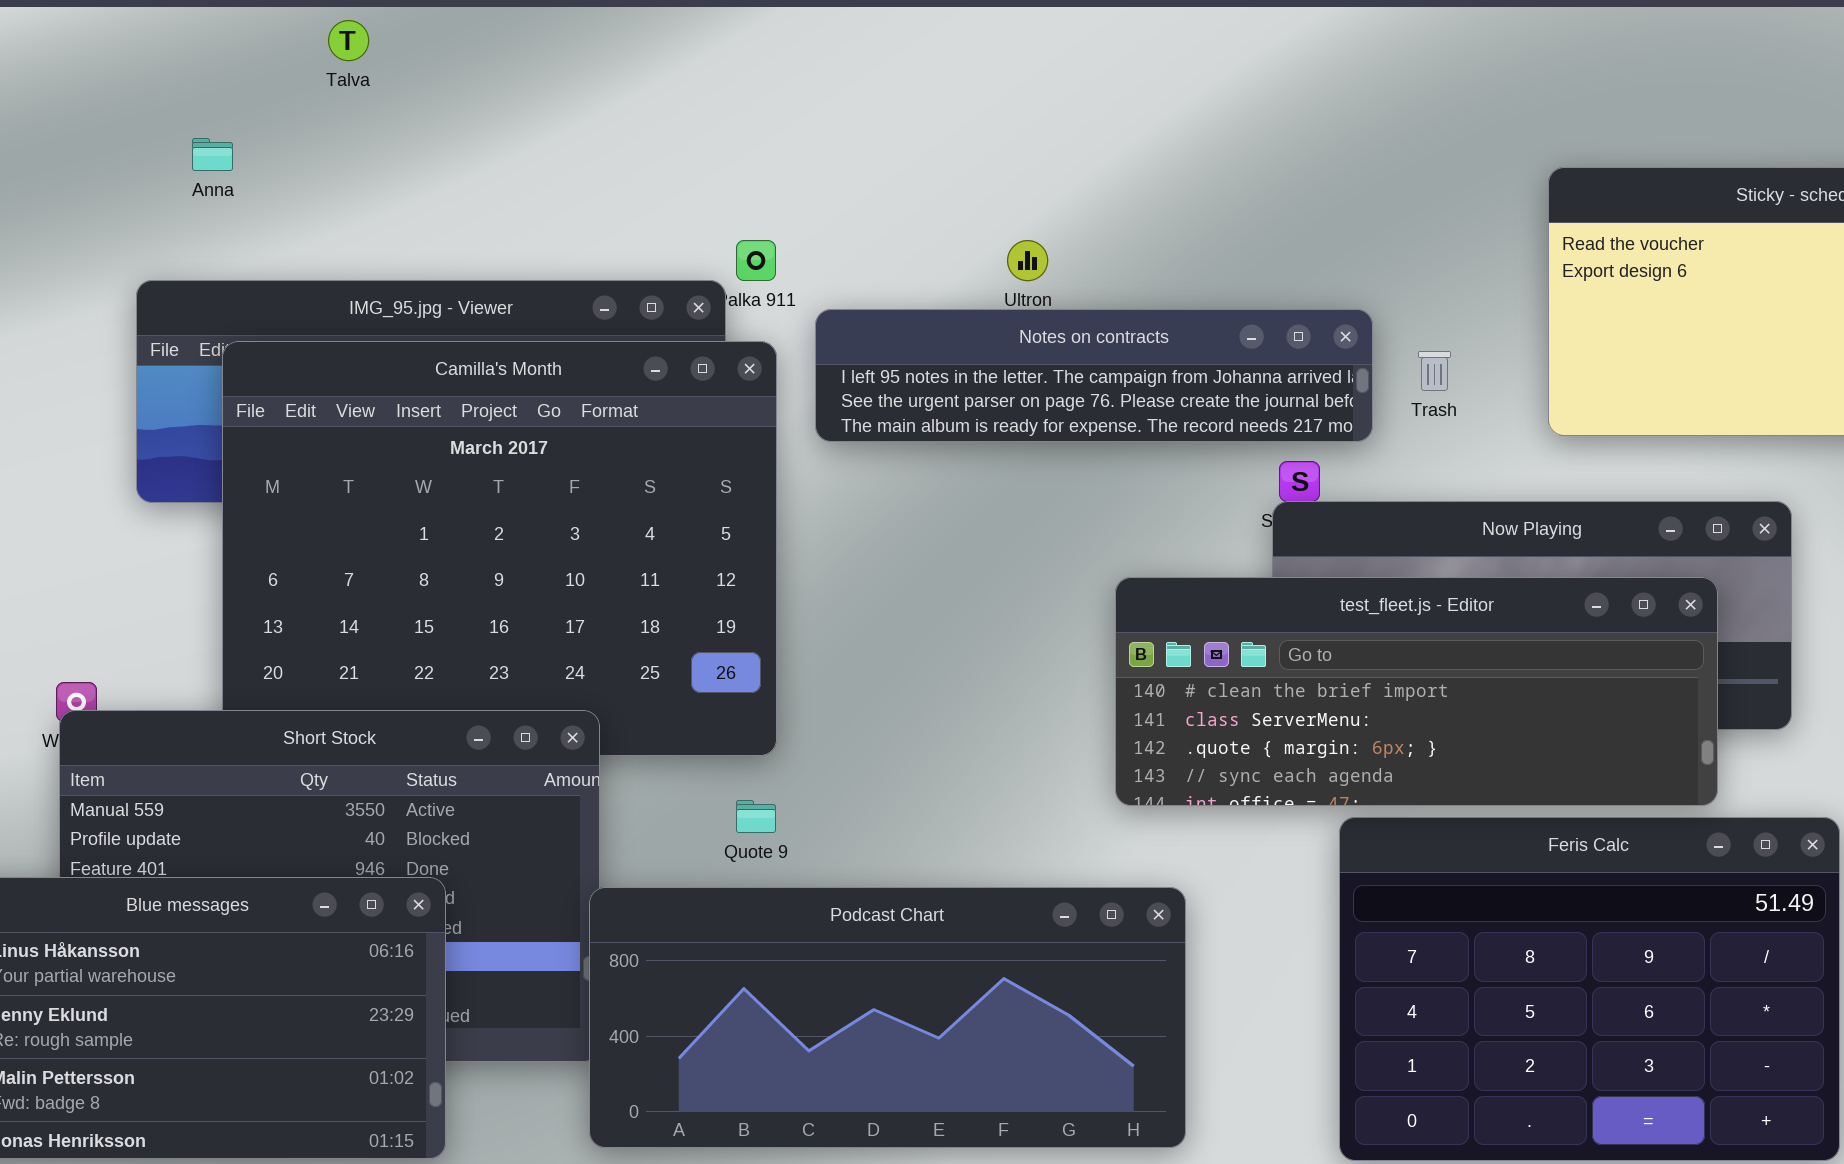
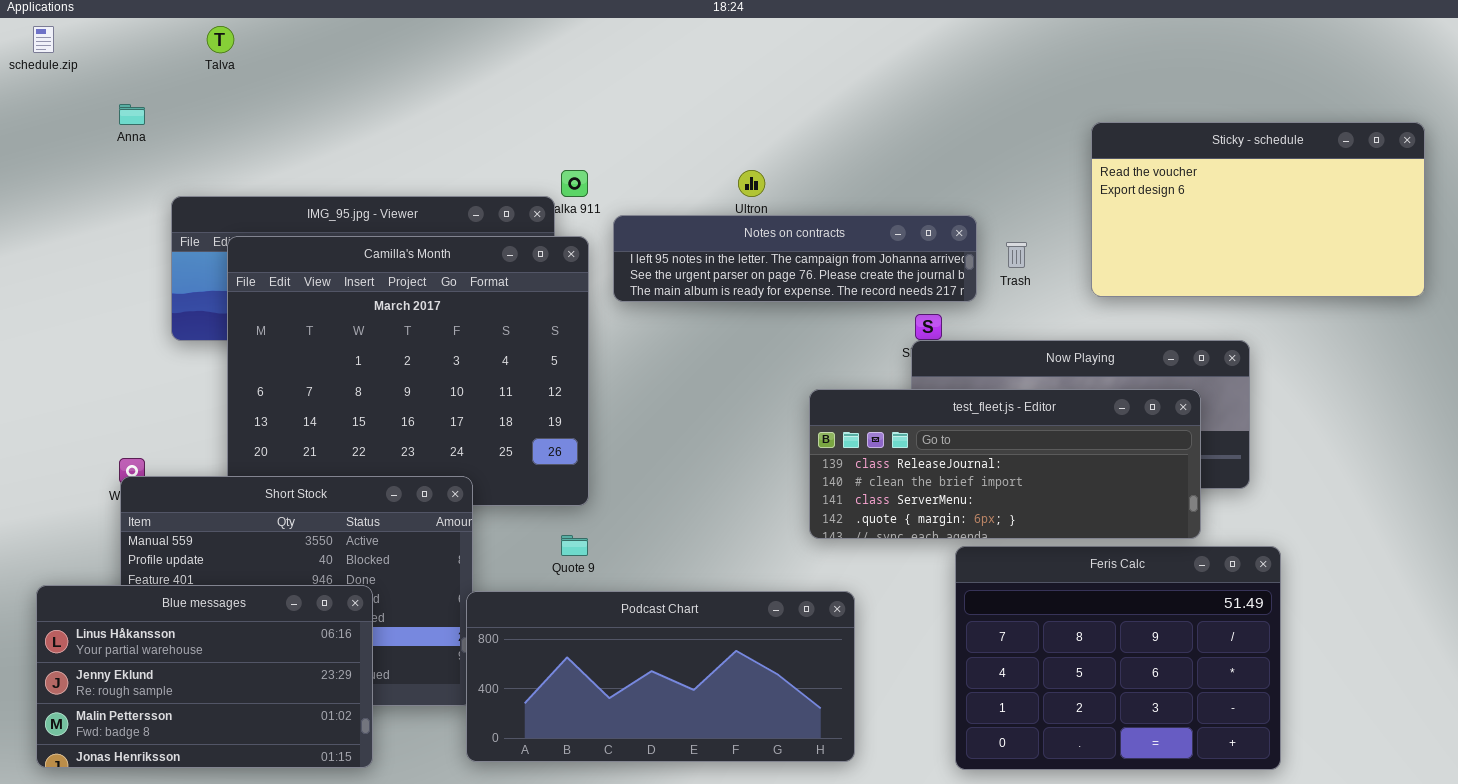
Talva: [328,20,369,61] -> [207,26,234,53], moved
Anna: [192,138,233,171] -> [119,104,145,125], moved
test_fleet.js - Editor: [1115,577,1718,806] -> [809,389,1201,539], scrolled up 1 row

